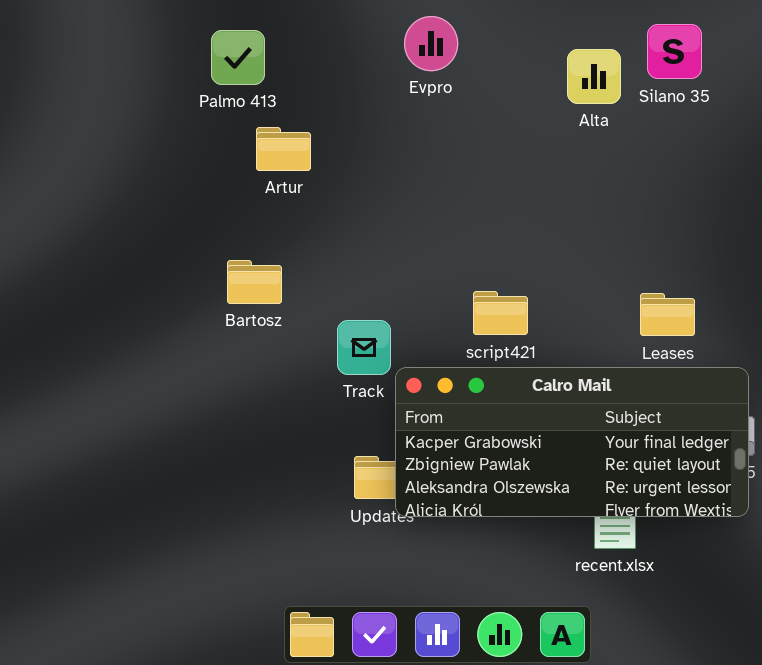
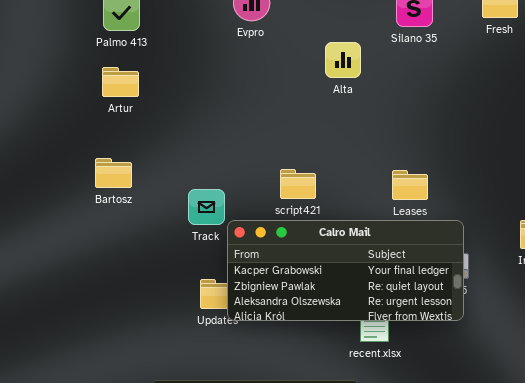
Alta: [567,49,621,104] -> [325,42,361,78], moved
Artur: [256,127,311,171] -> [102,67,139,97], moved
Bartosz: [227,260,282,304] -> [95,158,132,188], moved

